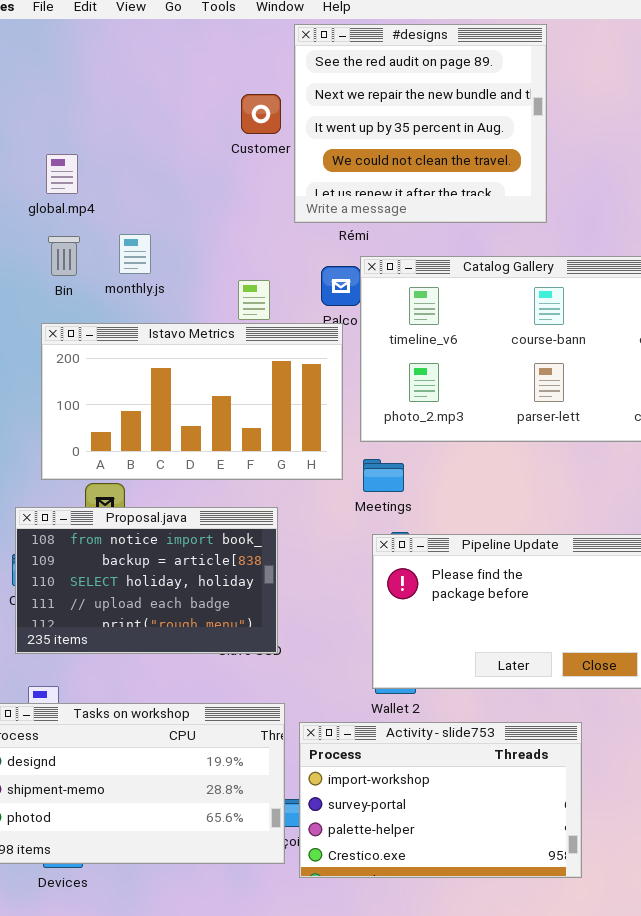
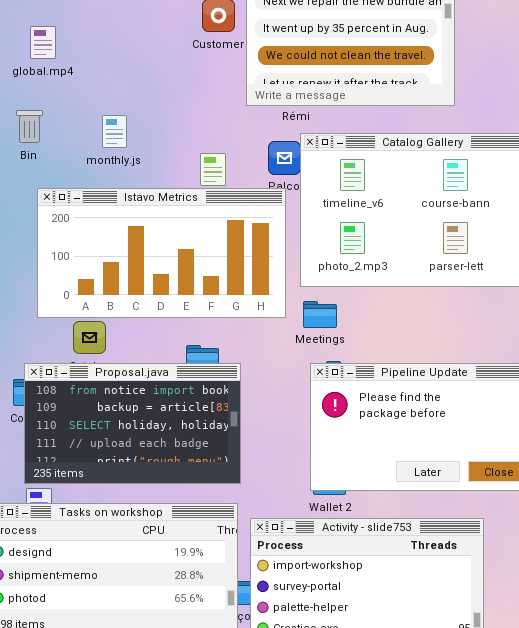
global.mp4: [46,154,78,194] -> [30,26,56,59], moved
Bin: [48,236,80,276] -> [16,110,43,143], moved
Proposal.java: [15,507,278,654] -> [24,363,241,484], moved

